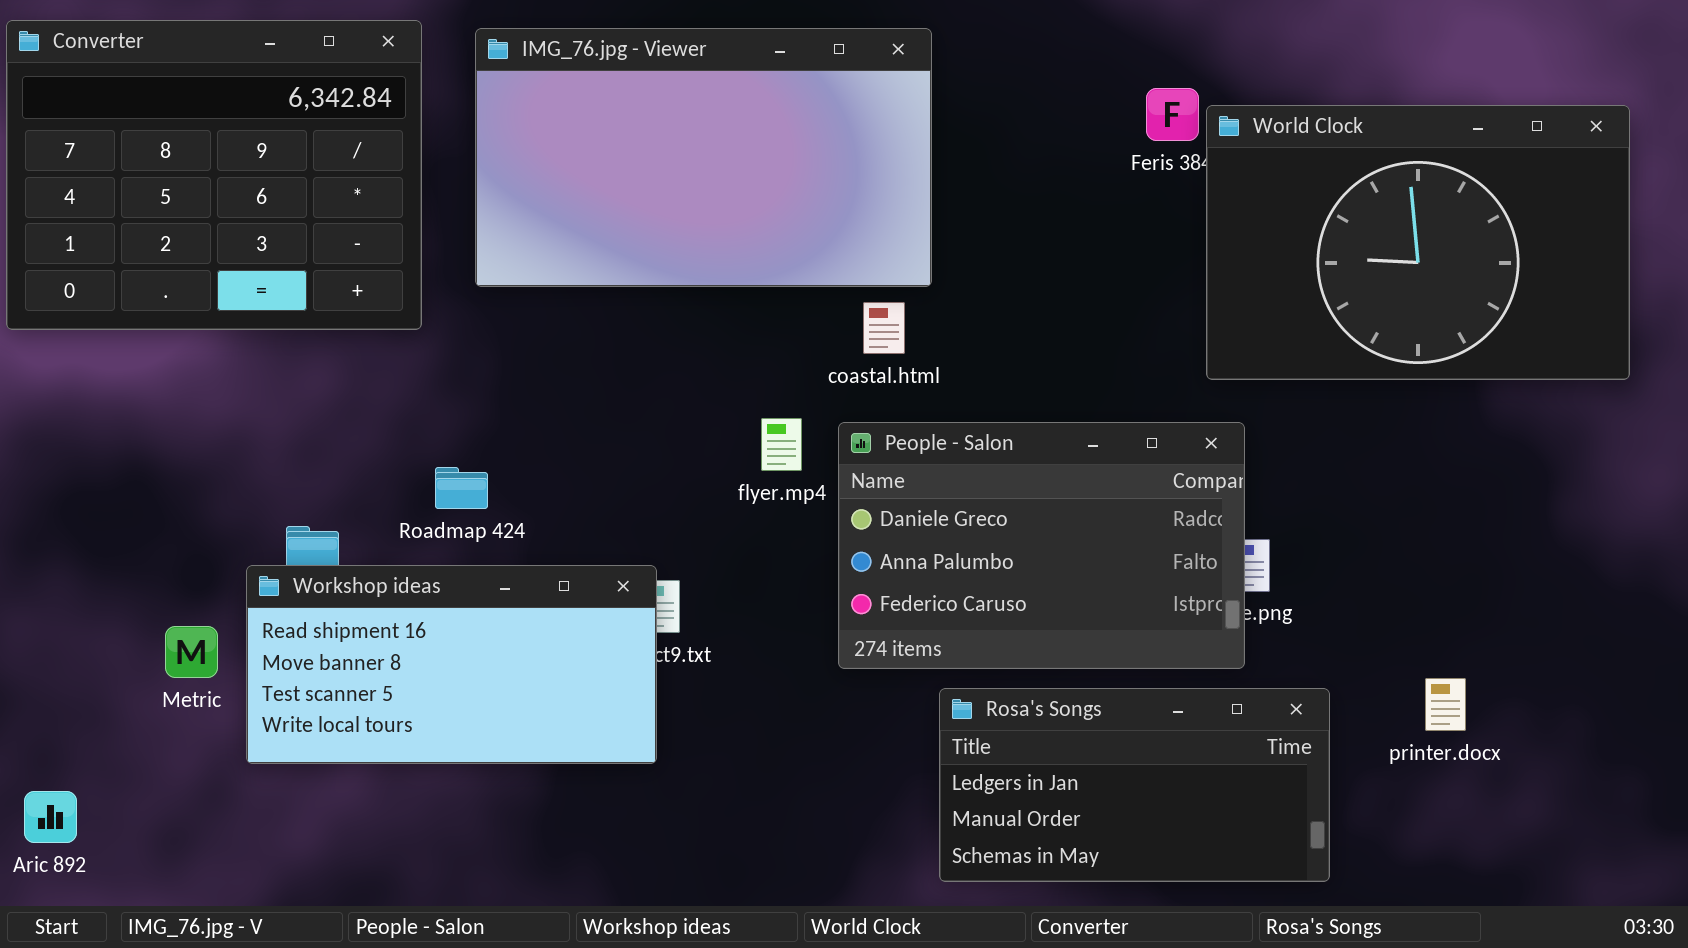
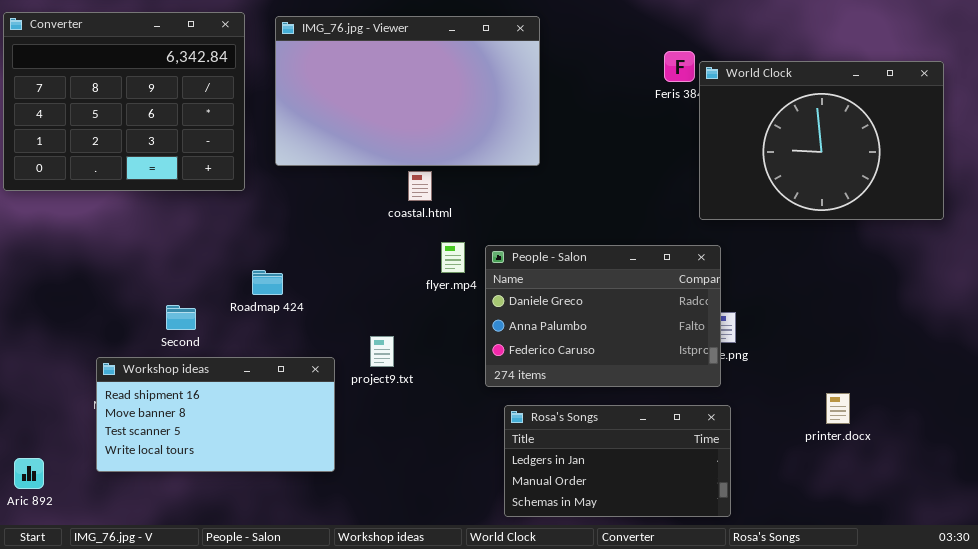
coastal.html: [863,302,905,354] -> [408,171,432,201], moved
Workshop ideas: [246,565,657,764] -> [96,357,335,472], moved
Rosa's Songs: [939,688,1330,882] -> [504,405,731,517], moved

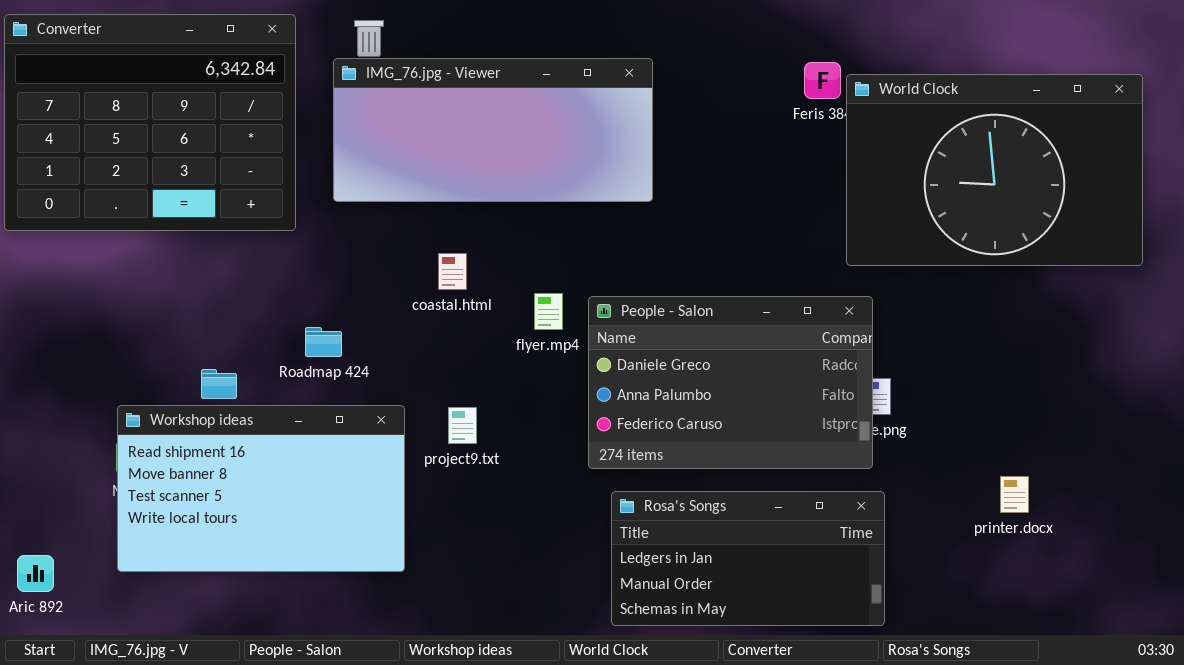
IMG_76.jpg - Viewer: [275,16,540,166] -> [333,58,653,202], resized
coastal.html: [408,171,432,201] -> [438,253,467,290], moved
Workshop ideas: [96,357,335,472] -> [117,405,405,572], resized

